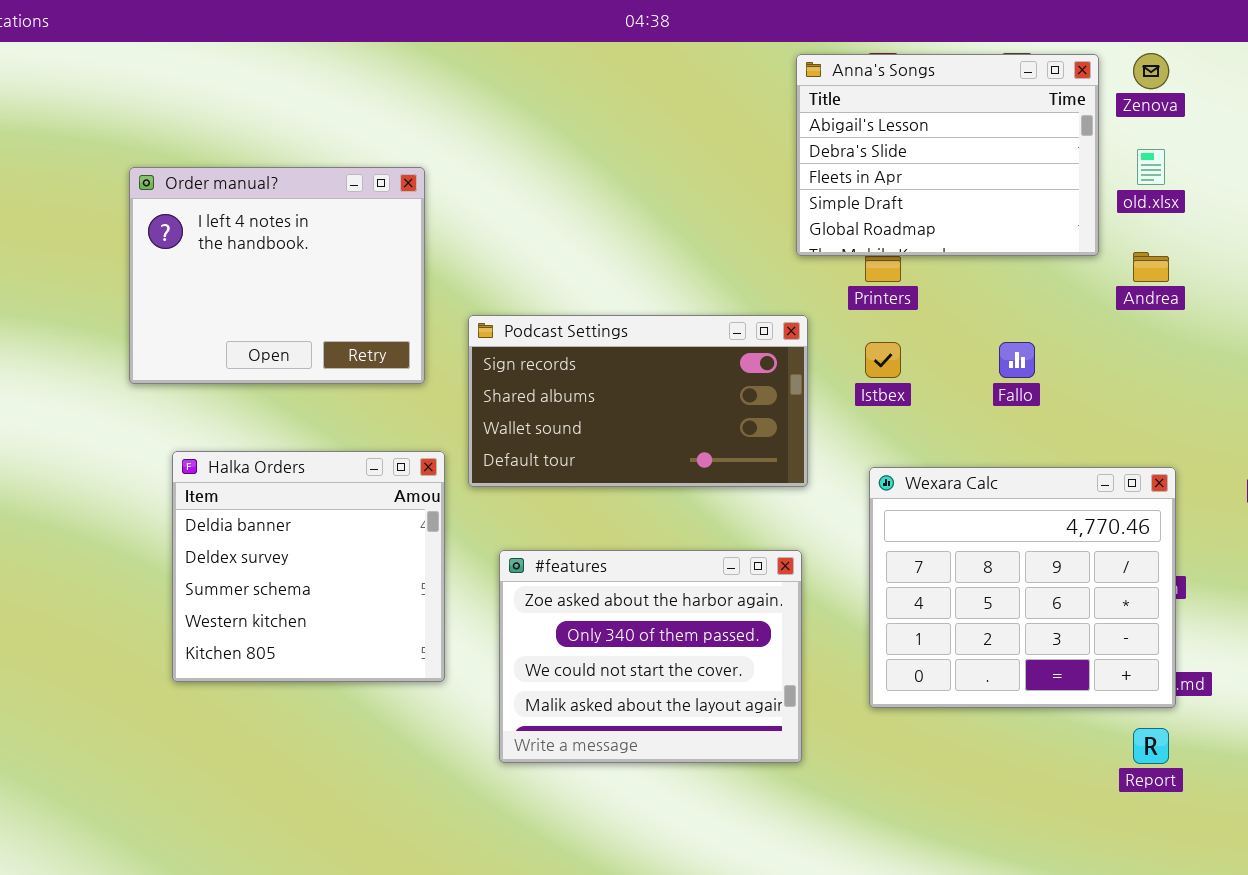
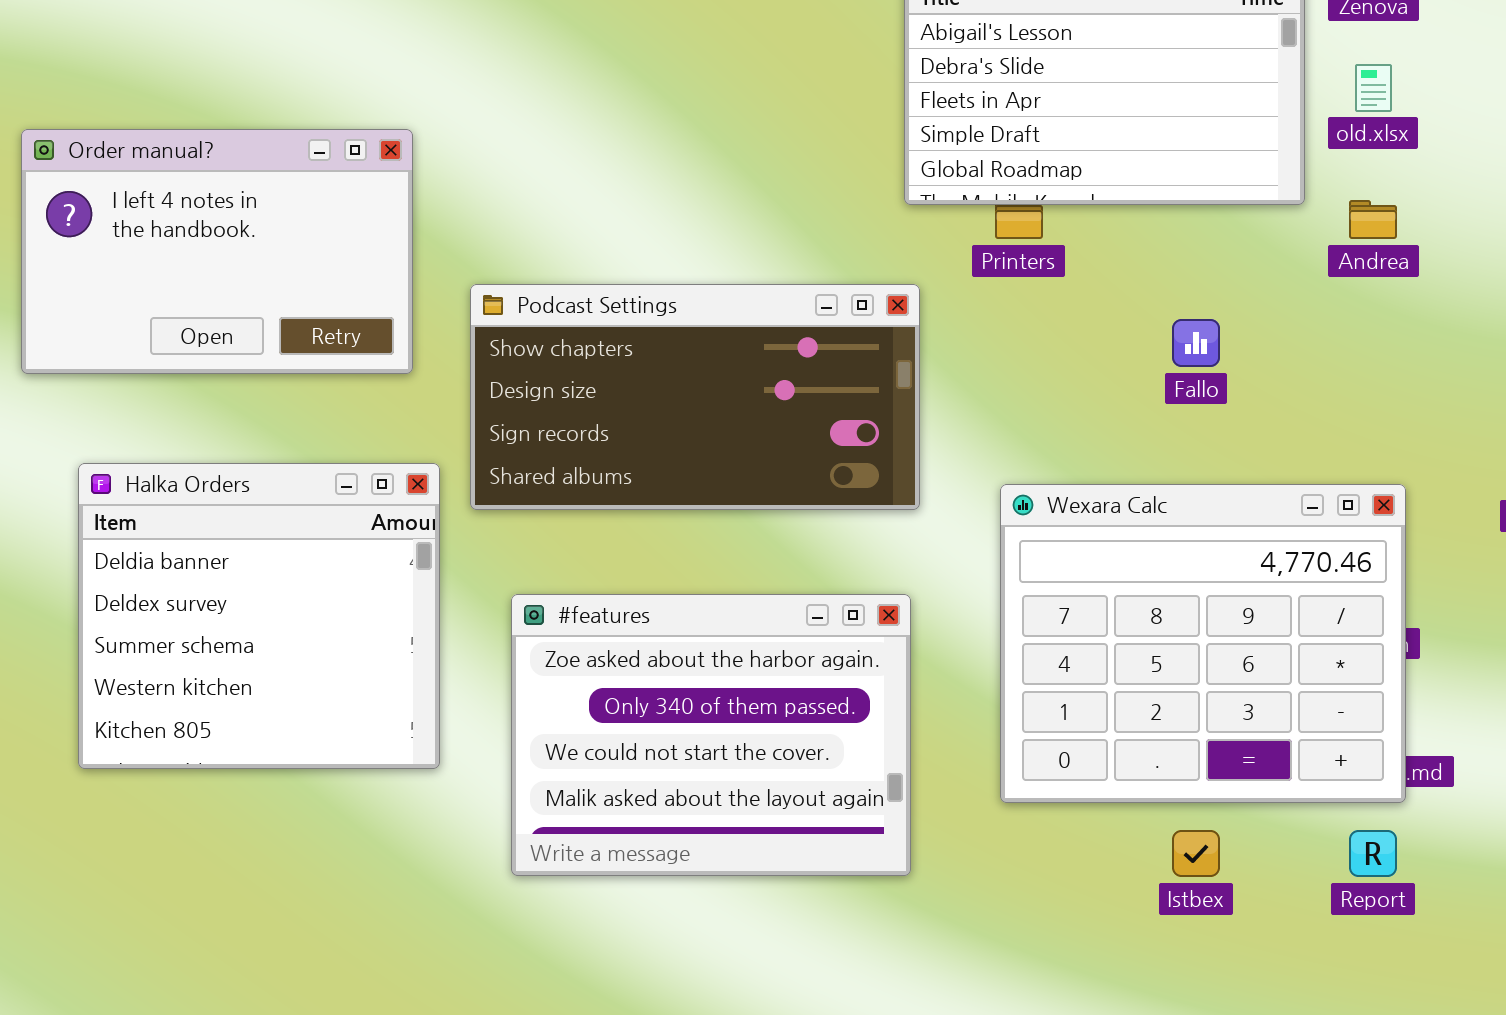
Order manual?: [129,167,425,384] -> [21,129,413,374], resized
Podcast Settings: [468,315,808,487] -> [470,284,920,510], scrolled up 2 rows
Istbex: [865,342,901,378] -> [1172,830,1220,877], moved

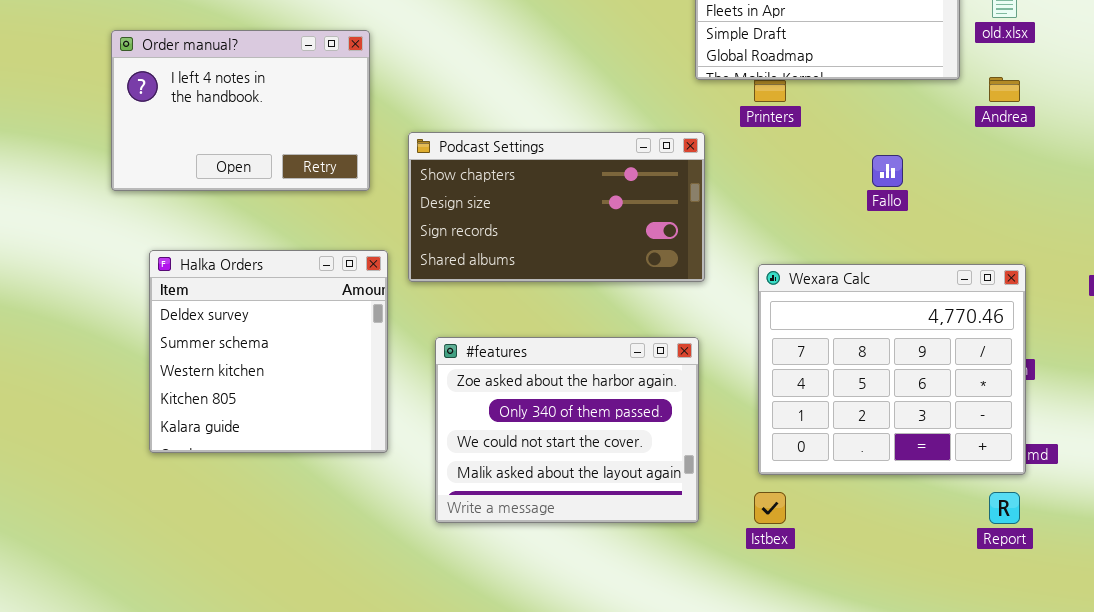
Halka Orders: [78,463,440,769] -> [149,250,388,453], scrolled down 1 row
Istbex: [1172,830,1220,877] -> [754,492,786,524], moved

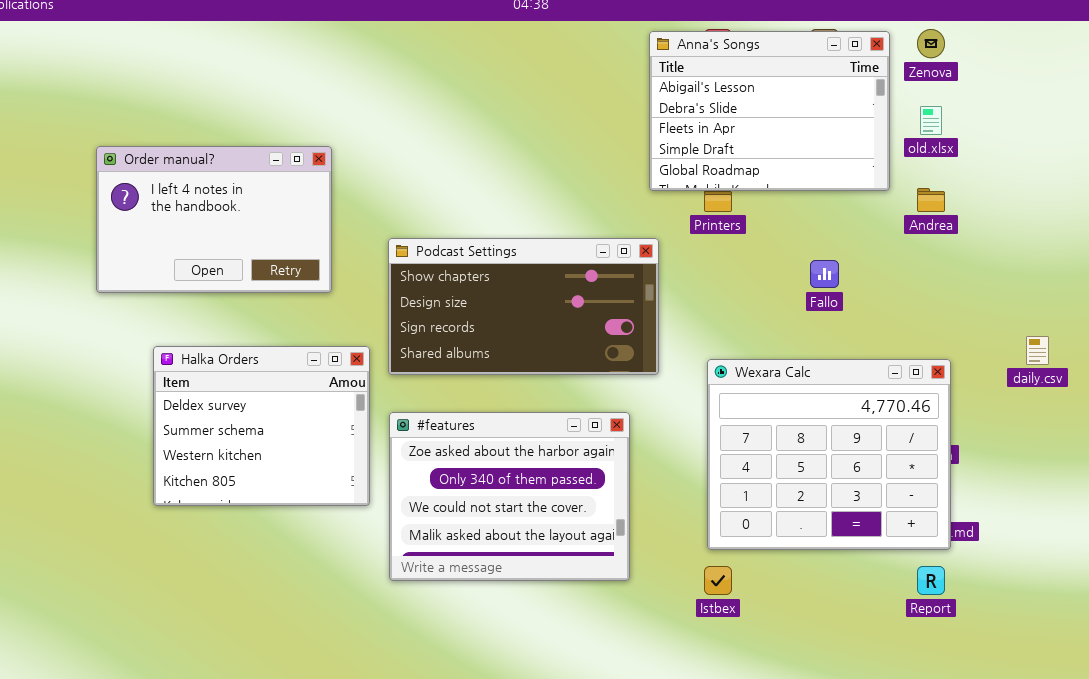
Order manual?: [111,30,370,191] -> [96,146,332,293], moved
Halka Orders: [149,250,388,453] -> [153,346,370,506], resized
#features: [435,337,699,523] -> [389,412,630,581], moved

